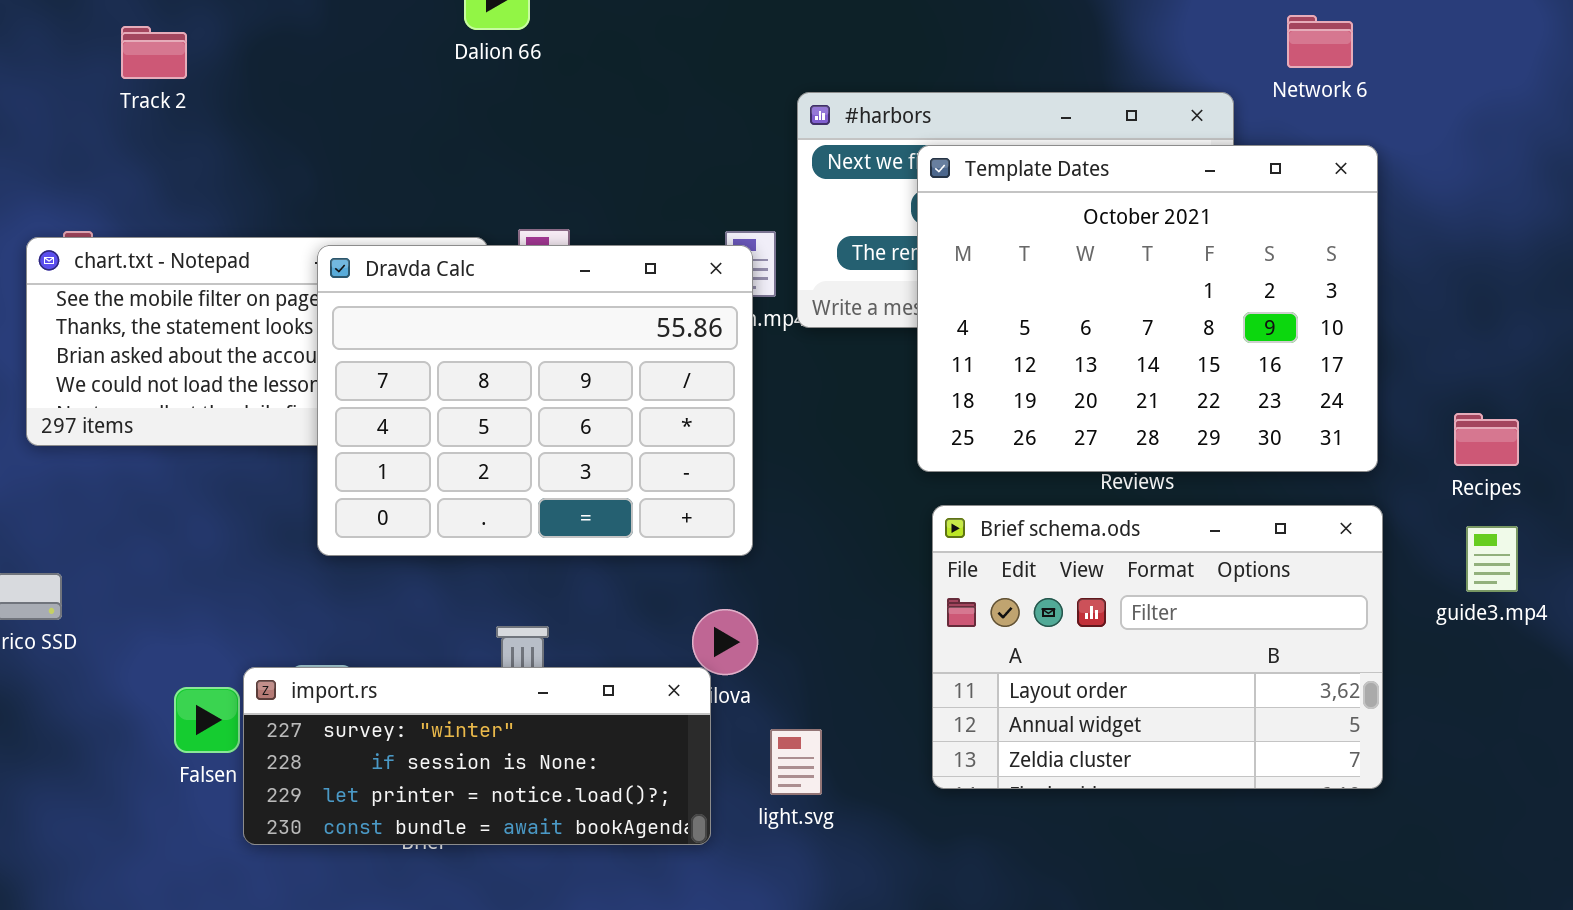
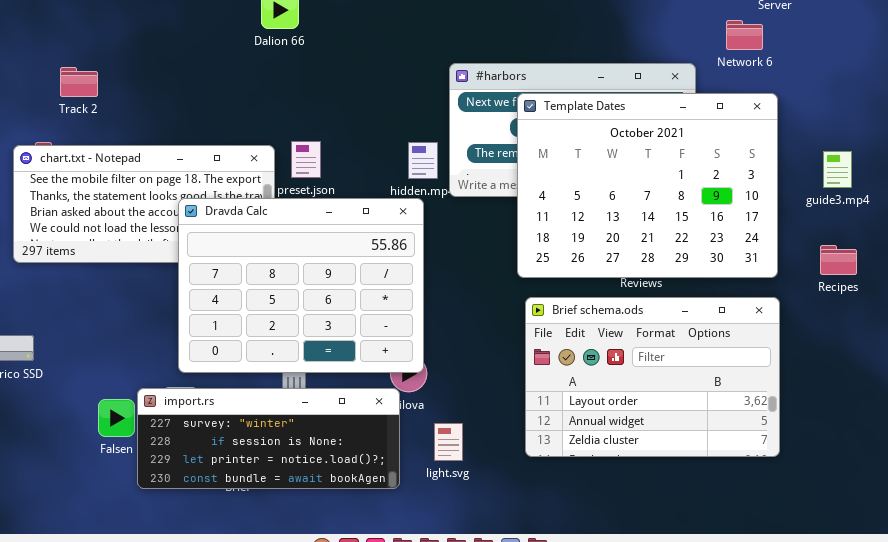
Track 2: [121,26,187,79] -> [60,67,98,97], moved
Dravda Calc: [317,245,753,556] -> [178,198,424,373], moved
guide3.mp4: [1466,526,1518,592] -> [823,151,852,188], moved

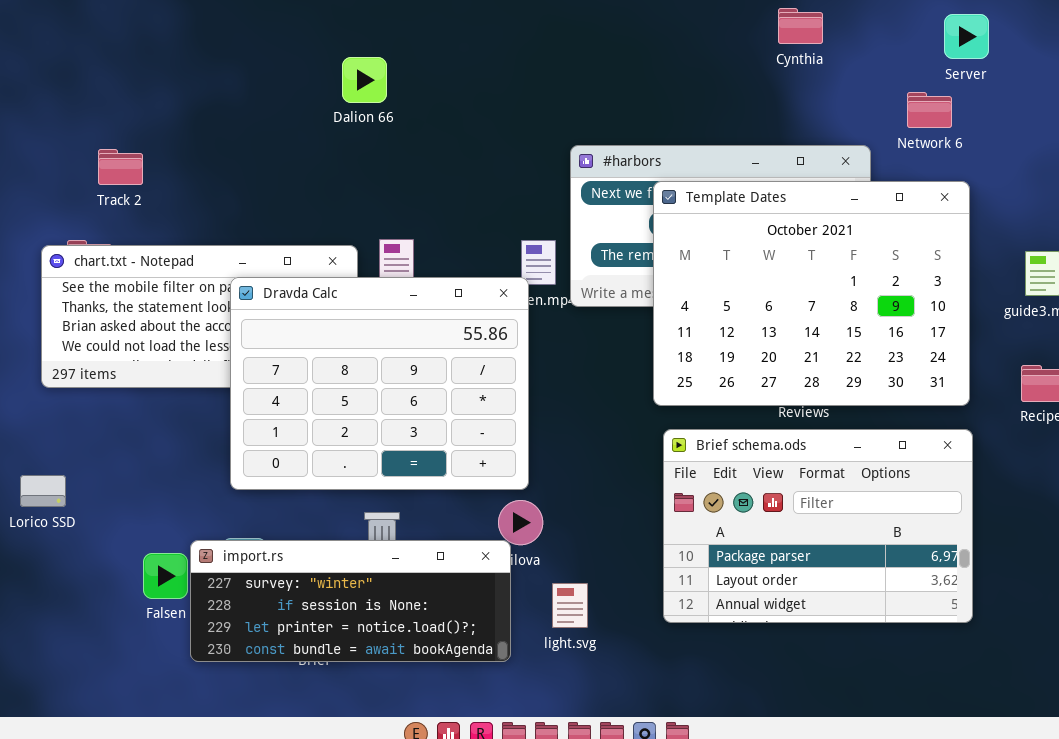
Dravda Calc: [178,198,424,373] -> [230,277,529,490], moved
Brief schema.ods: [525,297,780,457] -> [663,429,973,623], scrolled up 1 row

